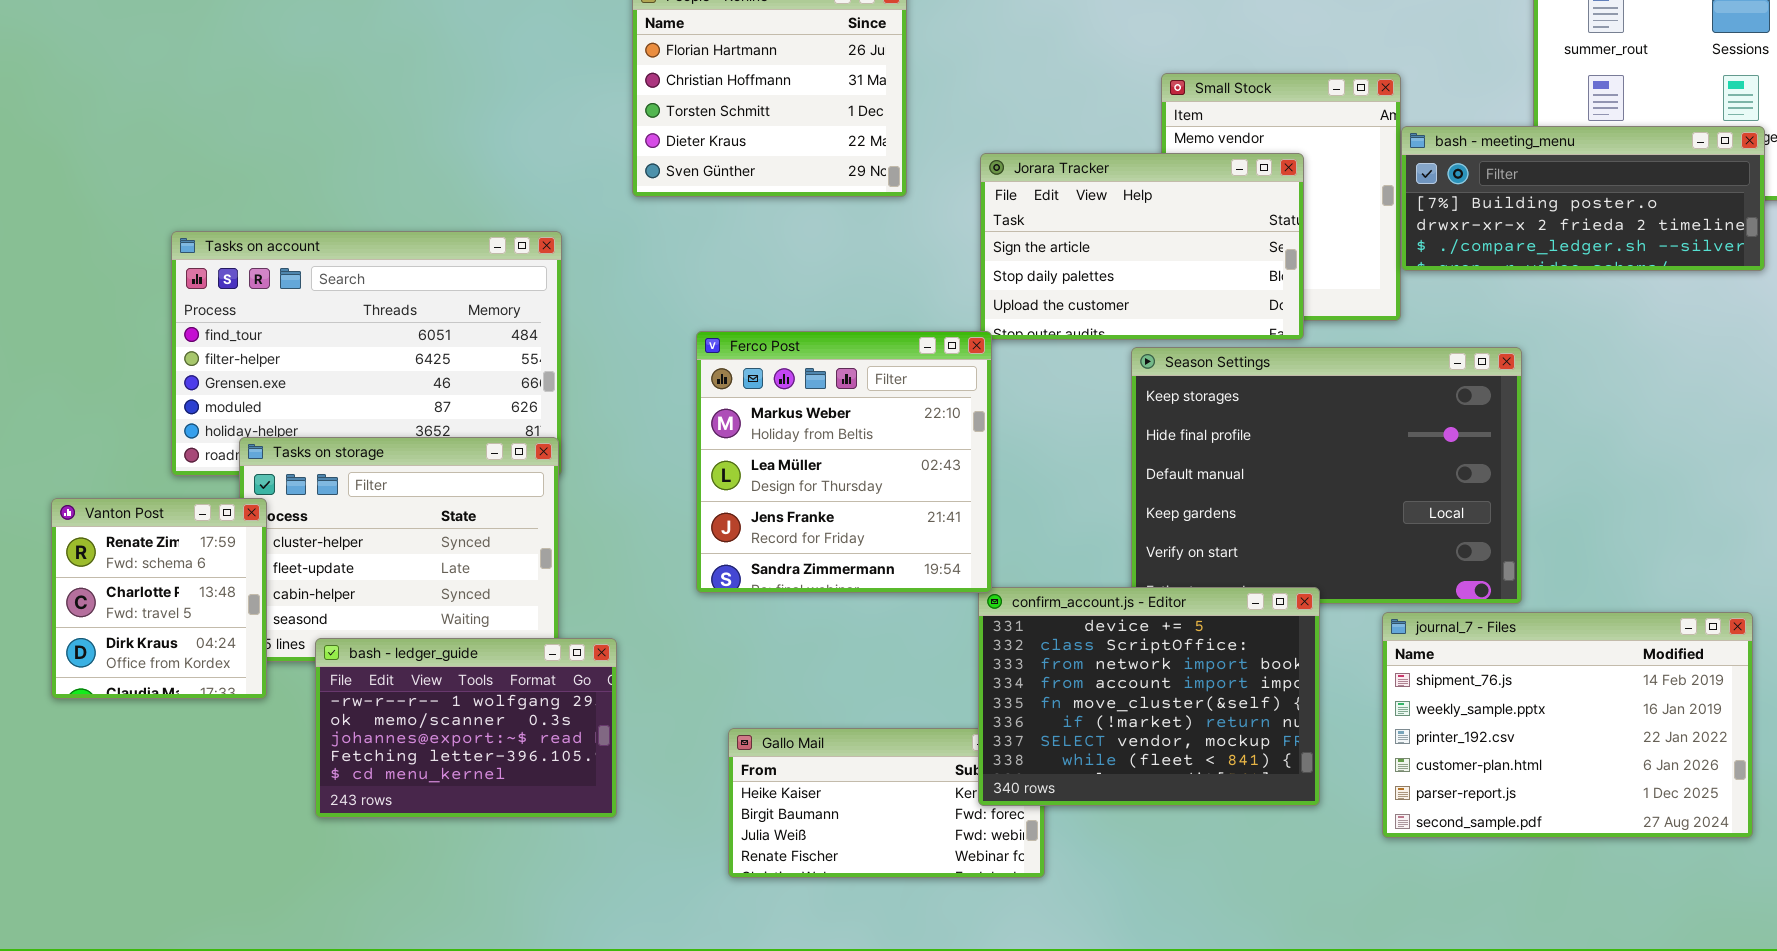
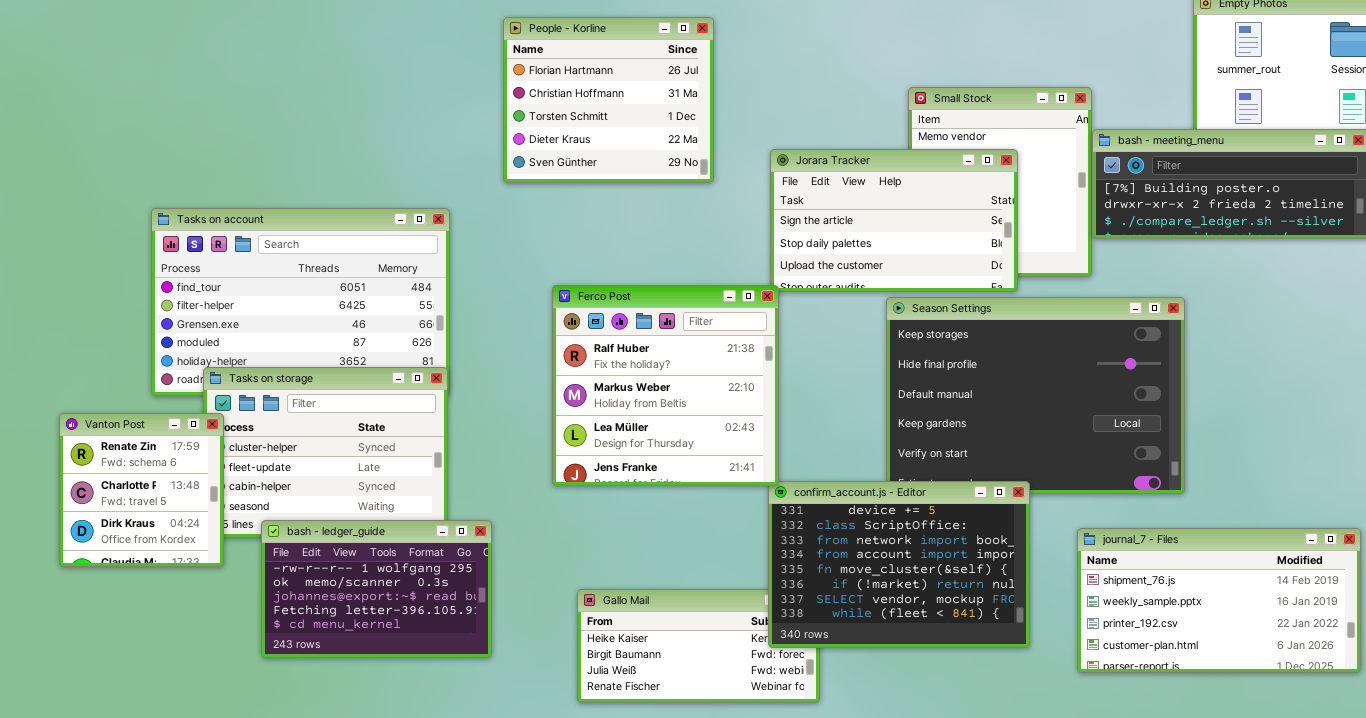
Ferco Post: [696,331,992,593] -> [552,285,779,486], scrolled up 1 row
journal_7 - Files: [1382,612,1753,838] -> [1077,528,1361,673], resized

